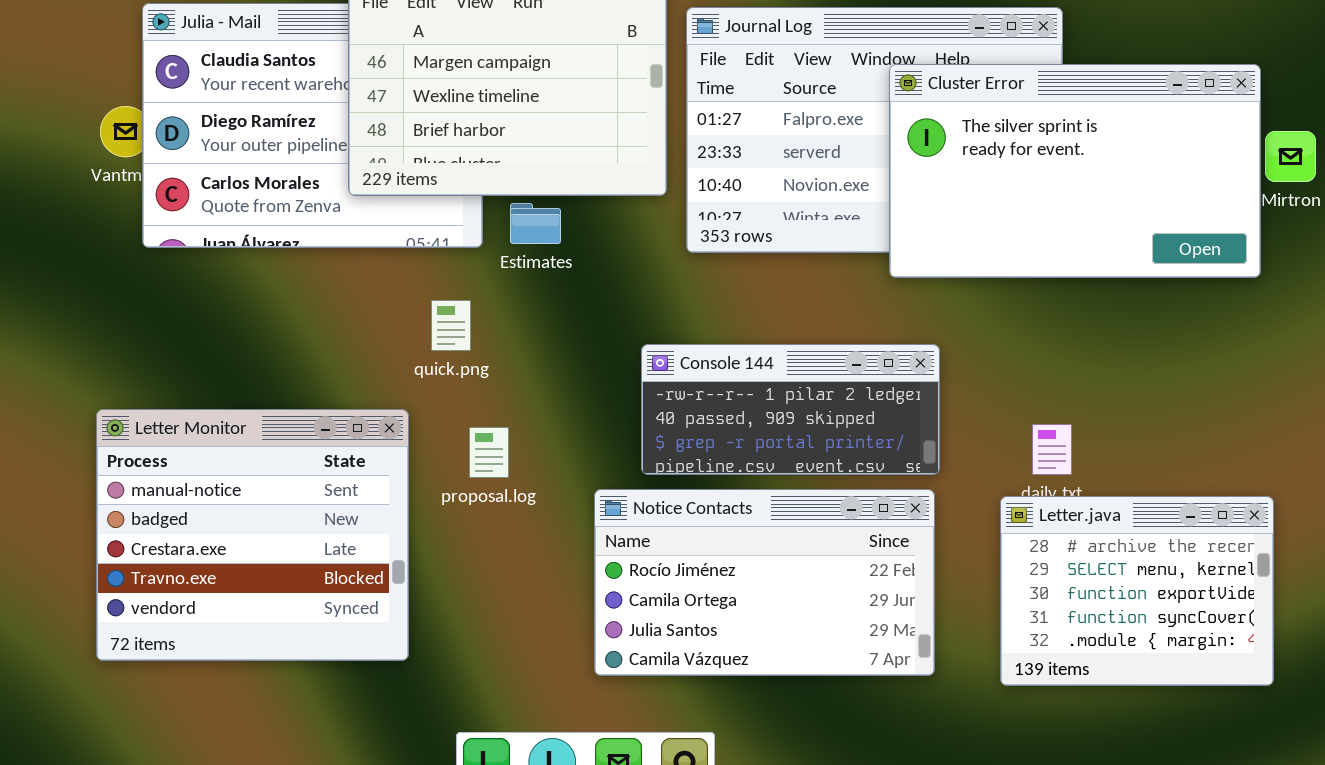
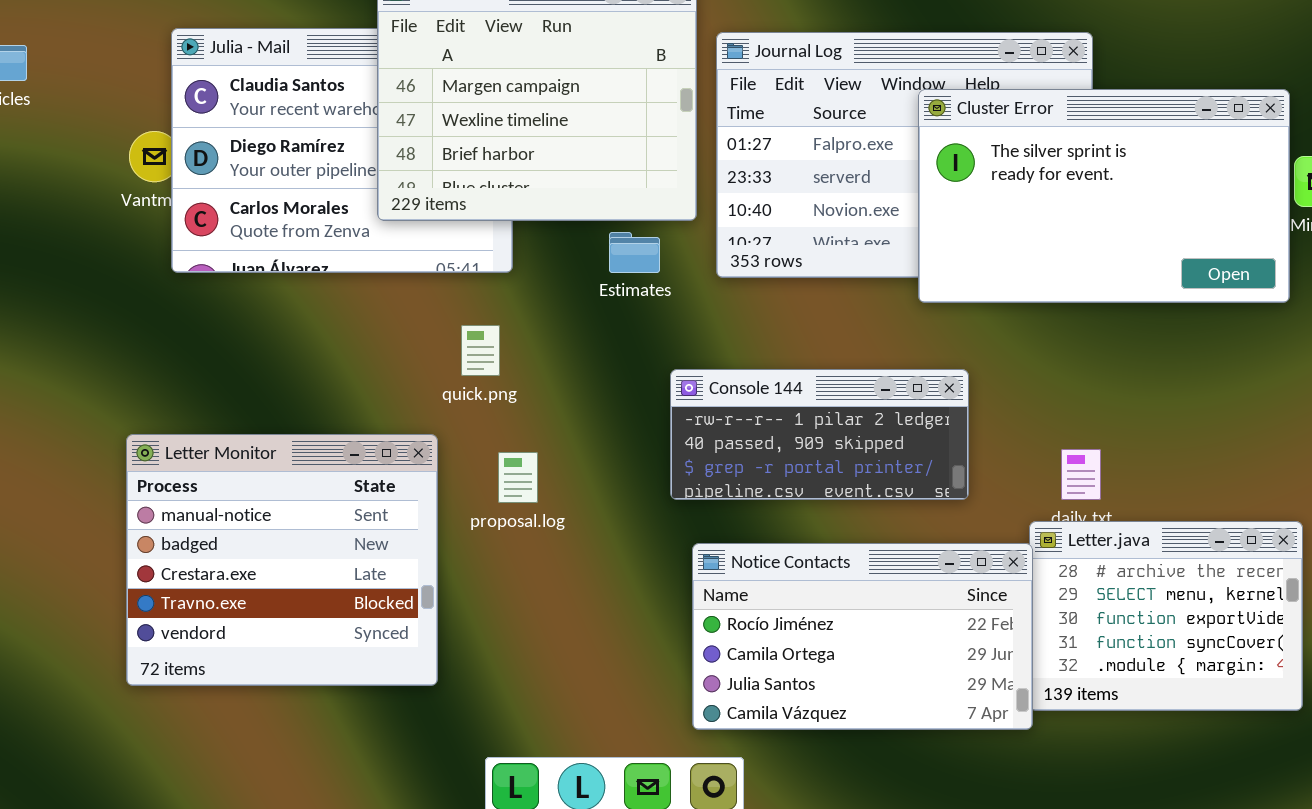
Estimates: [510,203,561,244] -> [609,232,660,273], moved
Notice Contacts: [594,489,935,676] -> [692,543,1033,730], moved

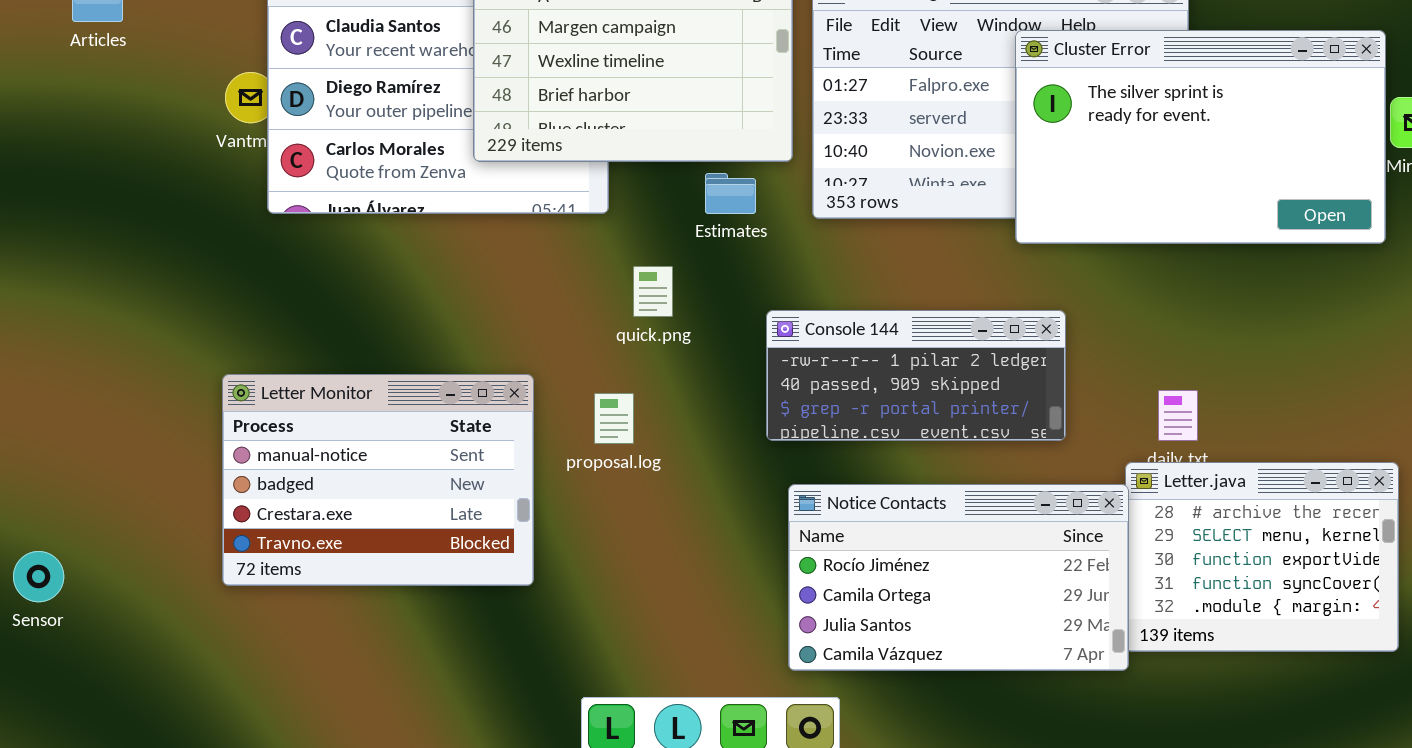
quick.png: [461,325,500,376] -> [633,266,673,317], moved
Letter Monitor: [126,434,438,686] -> [222,374,534,586], resized

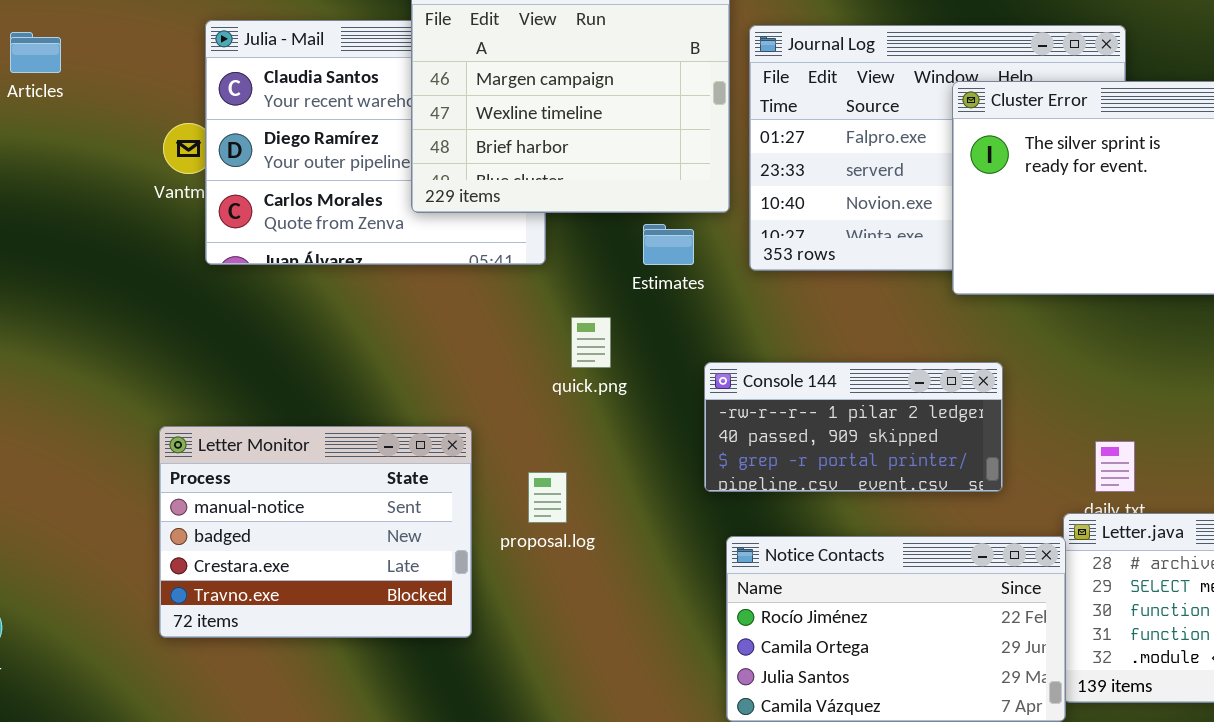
proposal.log: [594,393,634,444] -> [528,472,567,523], moved

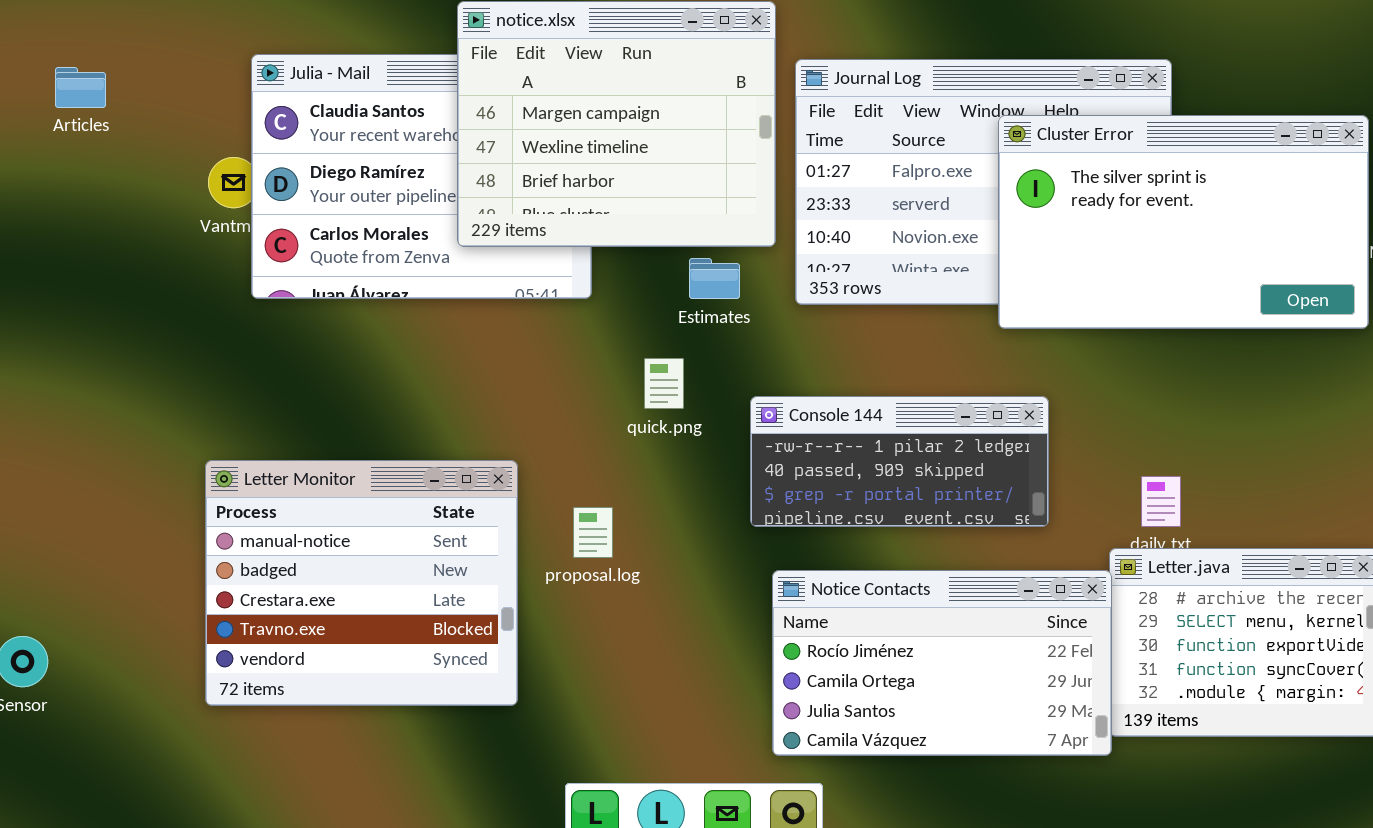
quick.png: [571,317,611,368] -> [644,358,684,409], moved
Letter Monitor: [159,426,472,638] -> [205,460,518,706], resized

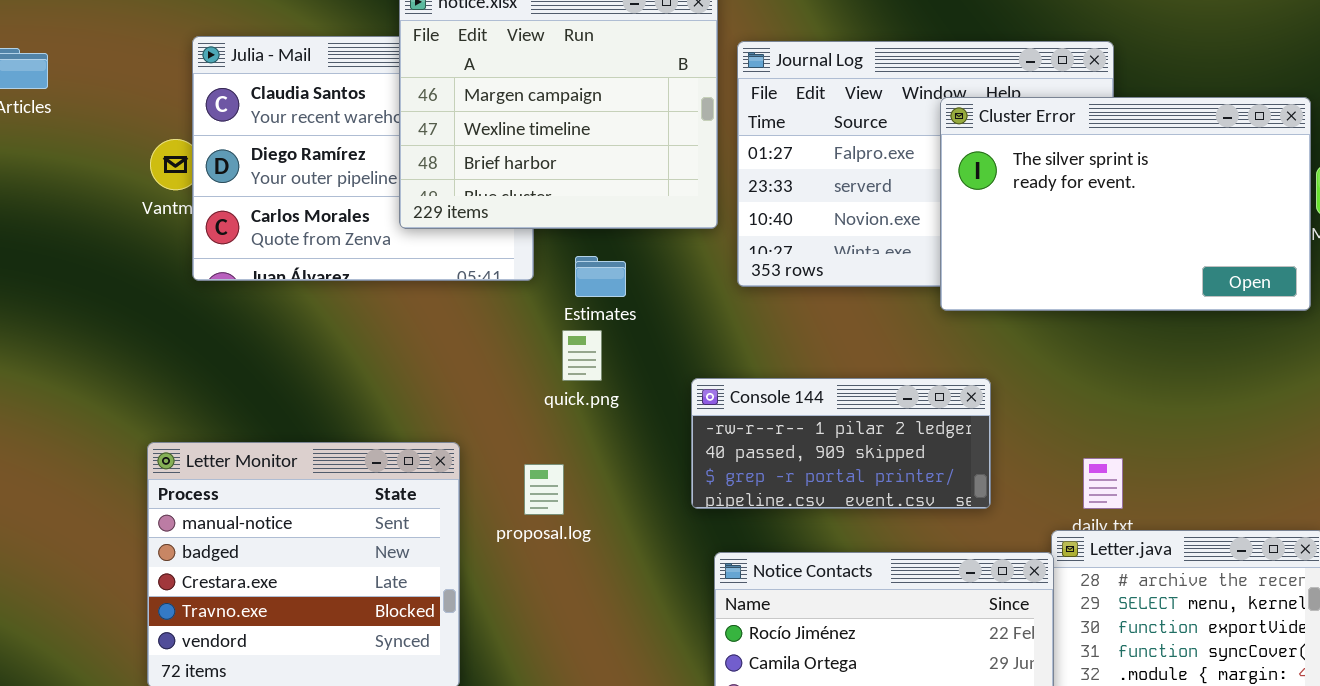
Estimates: [689,258,740,299] -> [575,256,626,297], moved
quick.png: [644,358,684,409] -> [562,330,602,381], moved
proposal.log: [573,507,613,558] -> [524,464,564,515], moved

